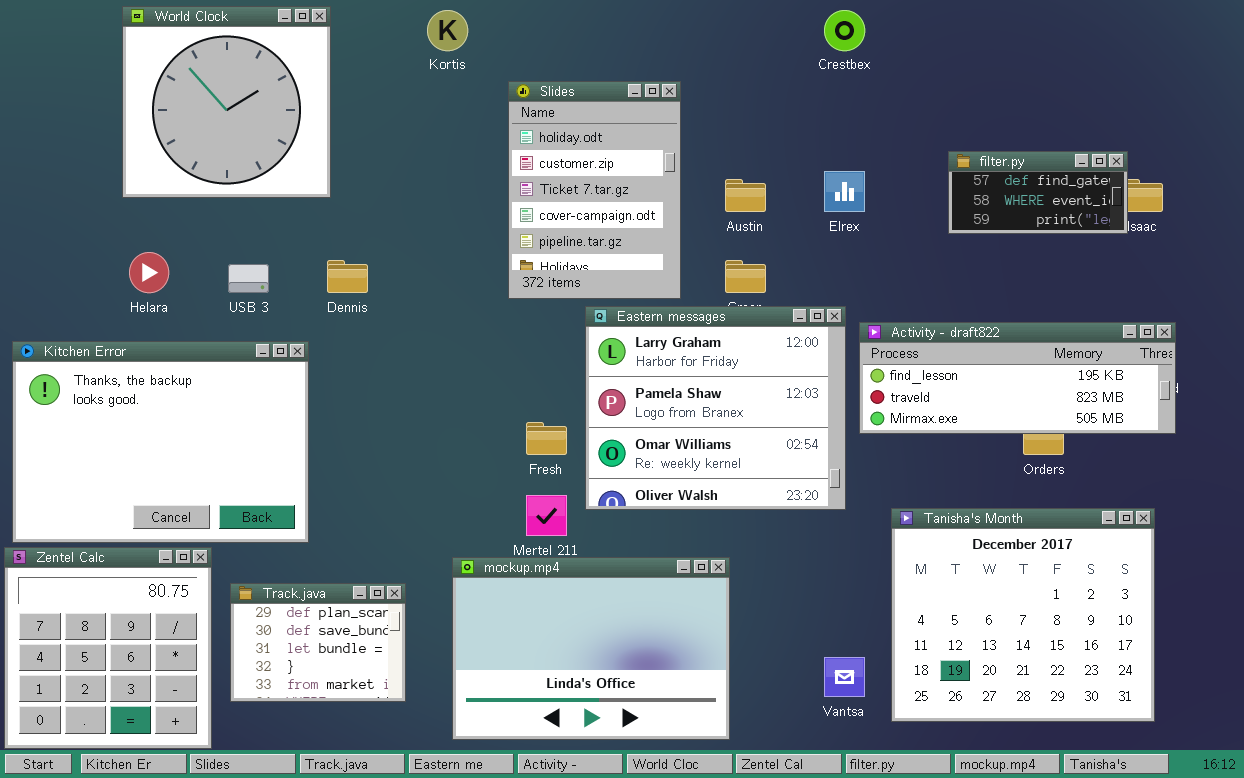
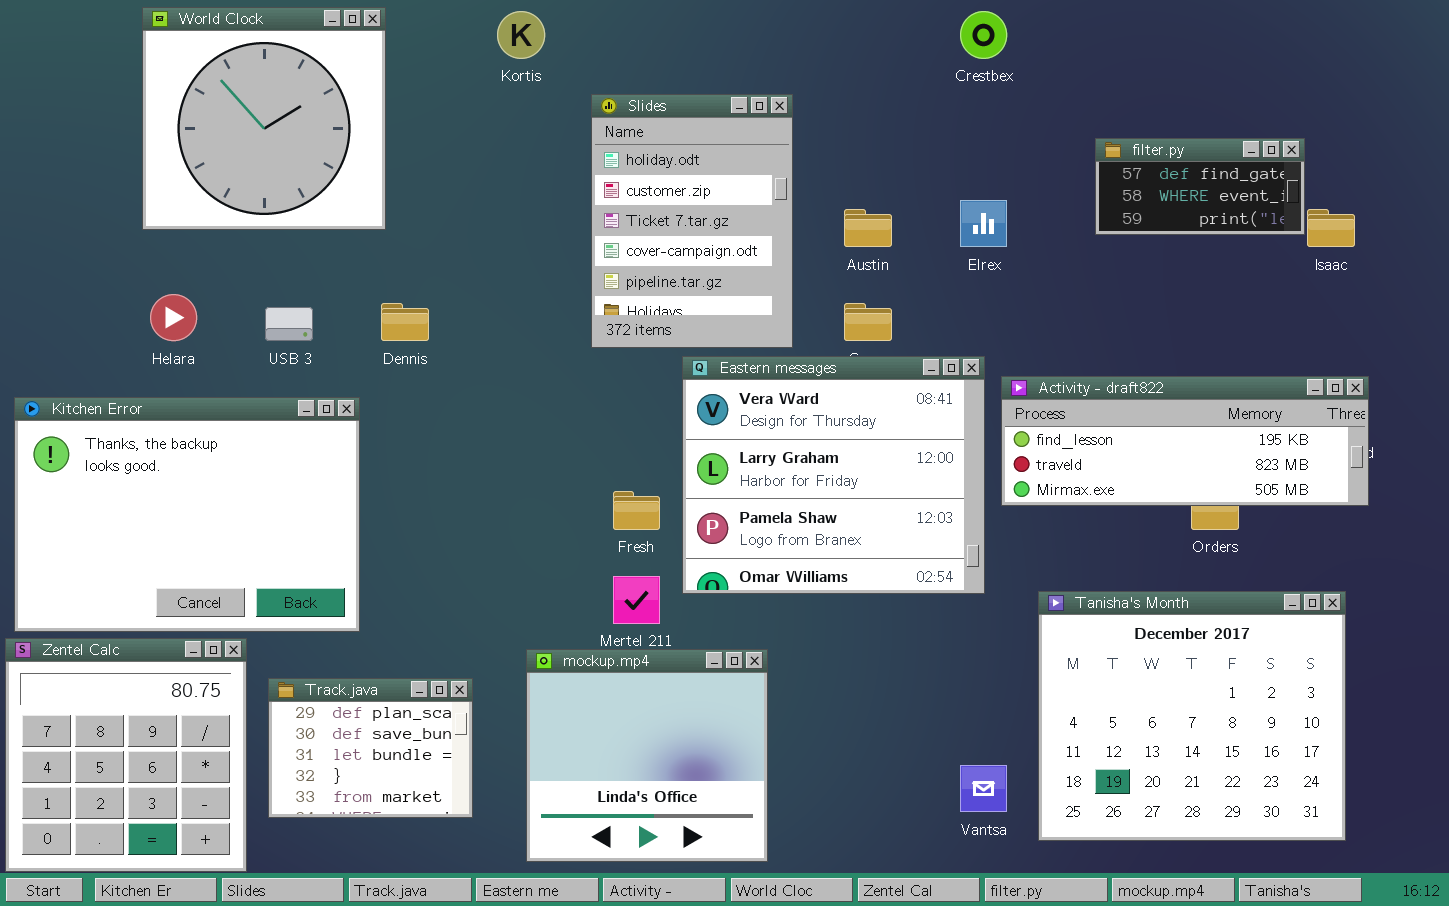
filter.py: [948,151,1128,234] -> [1095,138,1305,235], moved
Eastern messages: [585,306,846,510] -> [682,356,985,594], scrolled up 1 row
mockup.mp4: [452,557,730,740] -> [526,649,768,862], resized

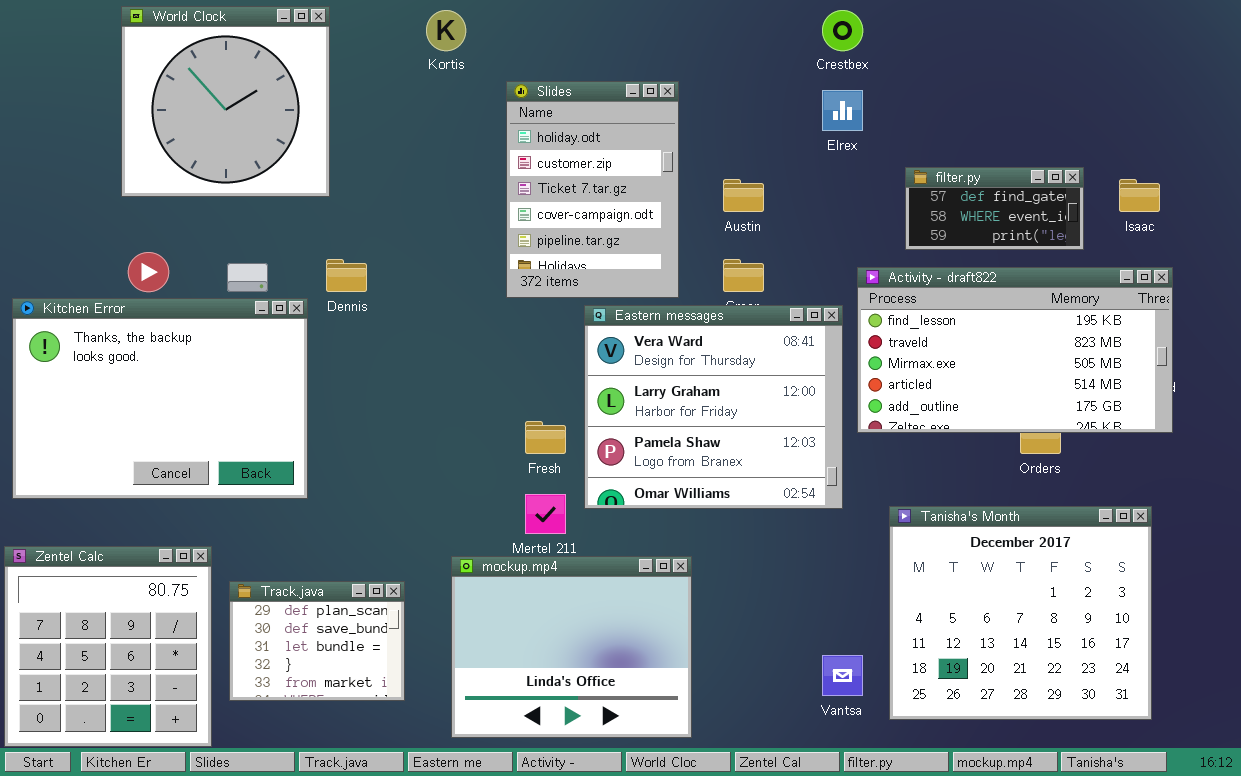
filter.py: [1095,138,1305,235] -> [905,167,1084,250], moved
Elrex: [960,200,1007,247] -> [822,90,863,131], moved
Activity - draft822: [1001,376,1369,506] -> [857,267,1173,433], resized
Kitchen Error: [14,397,360,632] -> [12,298,308,499], moved
mockup.mp4: [526,649,768,862] -> [451,556,692,738], resized

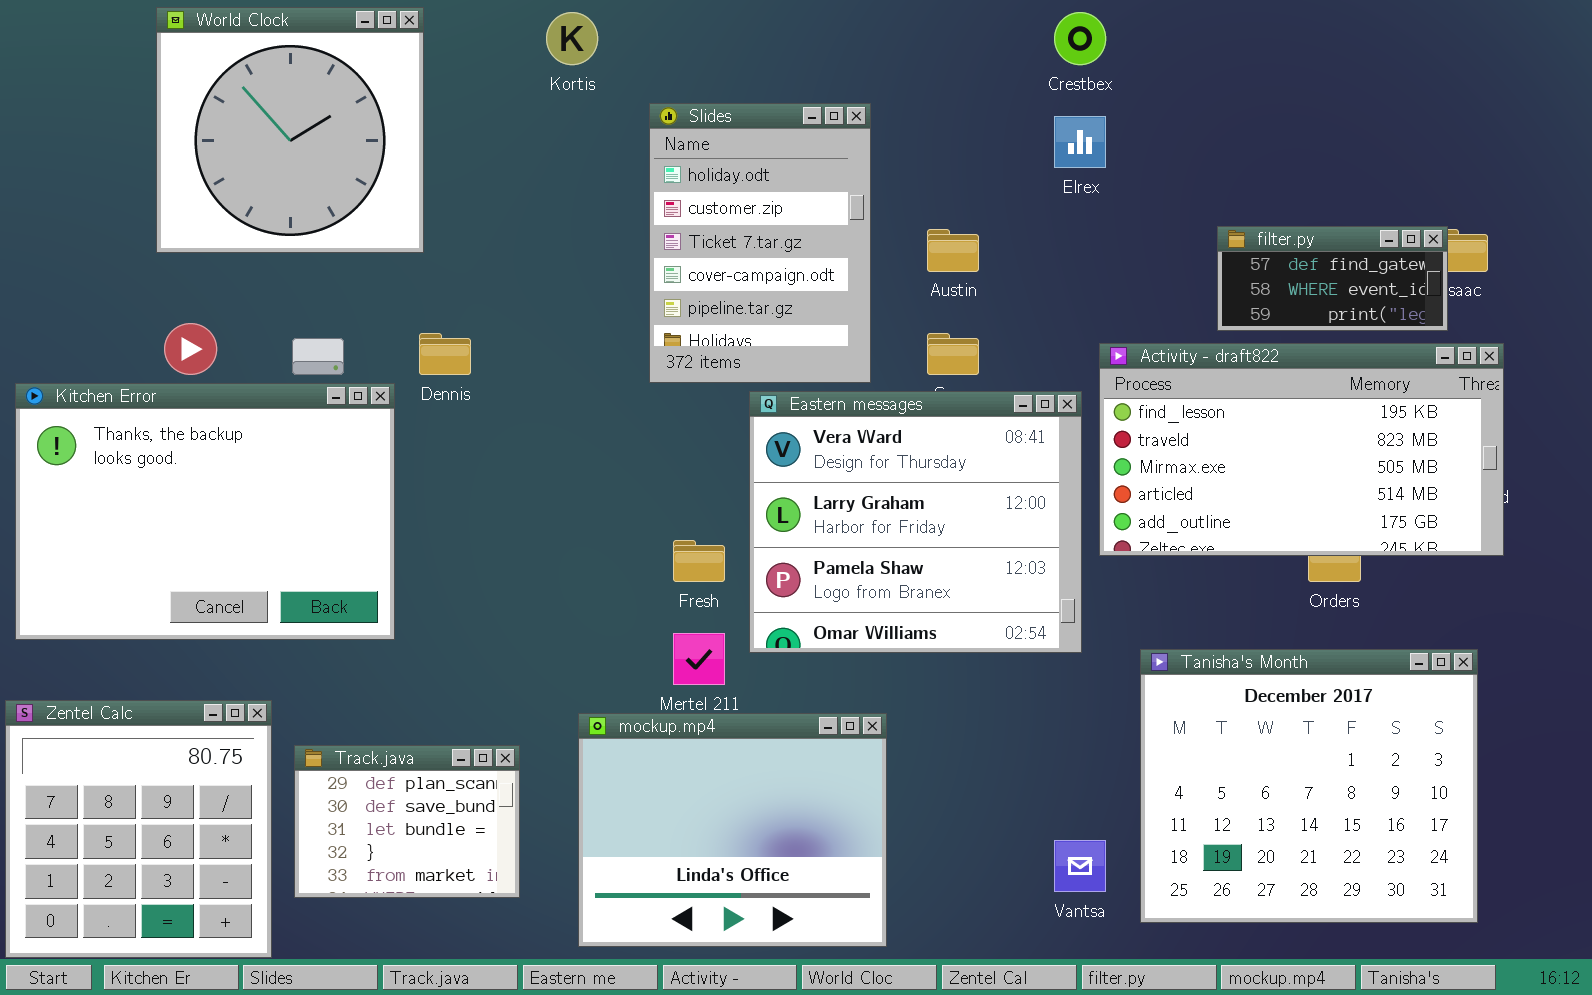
filter.py: [905,167,1084,250] -> [1217,226,1448,331], moved

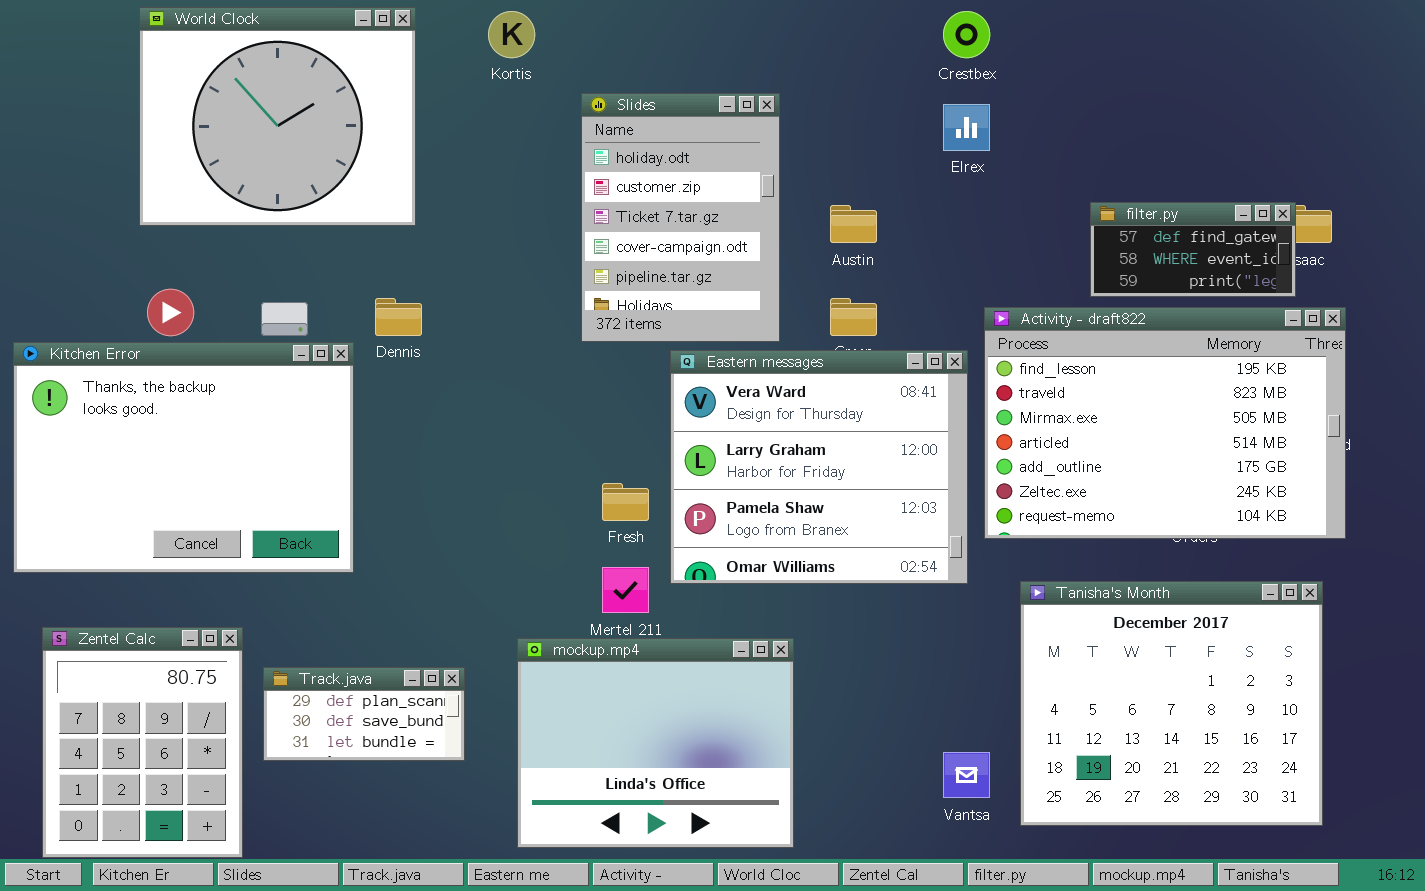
World Clock: [156,7,424,253] -> [139,7,416,226], resized
Activity - draft822: [1099,343,1504,556] -> [984,307,1346,539], resized
Zentel Calc: [5,700,272,958] -> [42,627,243,858], resized
Track.java: [294,745,520,898] -> [263,667,465,761], resized

